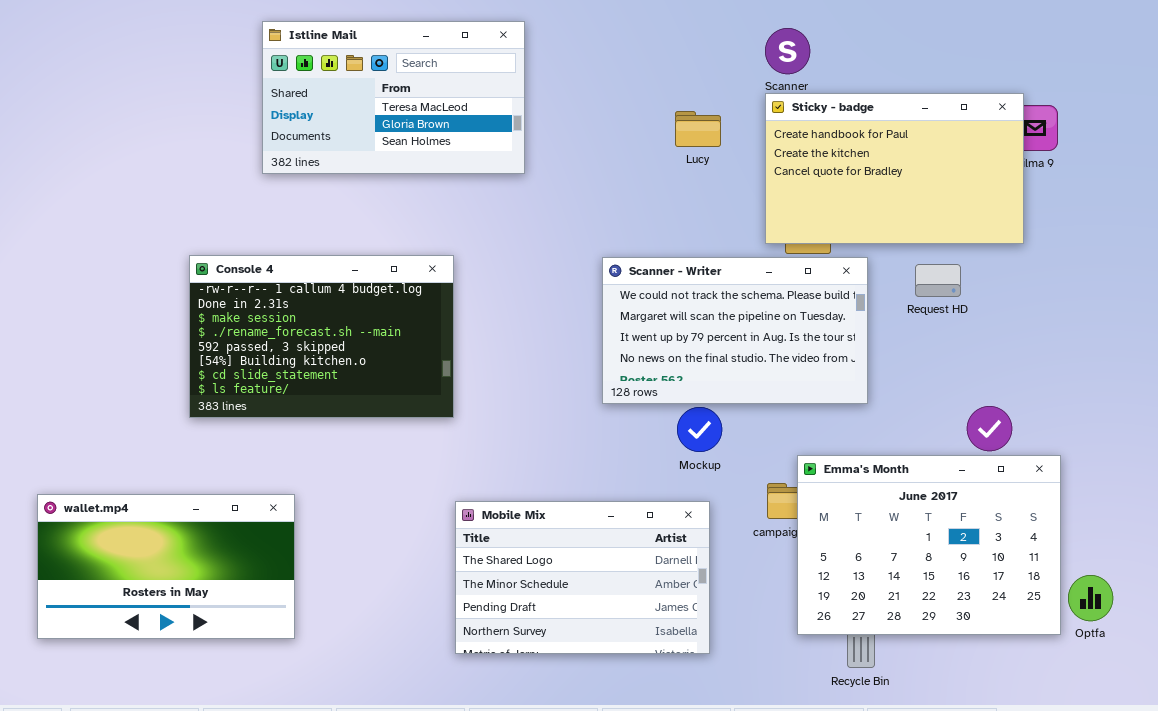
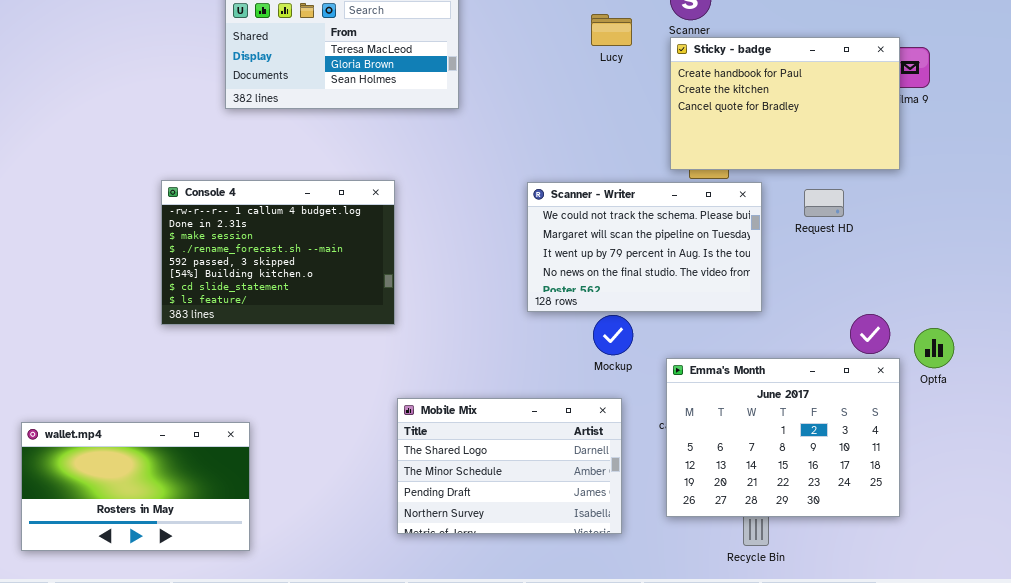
Lucy: [675,111,721,147] -> [591,14,632,46], moved
Emma's Month: [797,455,1061,635] -> [666,358,900,517], moved
wallet.mp4: [37,494,295,639] -> [21,422,250,551], moved
Optfa: [1068,575,1113,621] -> [914,328,954,368], moved

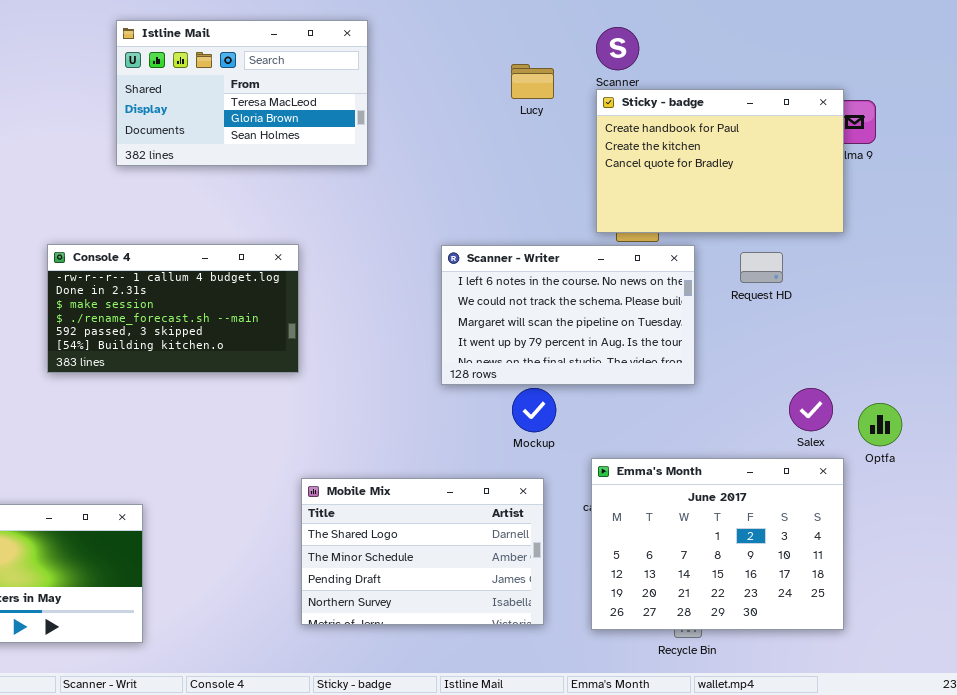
Console 4: [161,180,395,325] -> [47,244,299,373], resized
Scanner - Writer: [527,182,762,312] -> [441,245,695,385], scrolled up 1 row
Emma's Month: [666,358,900,517] -> [591,458,844,630], moved

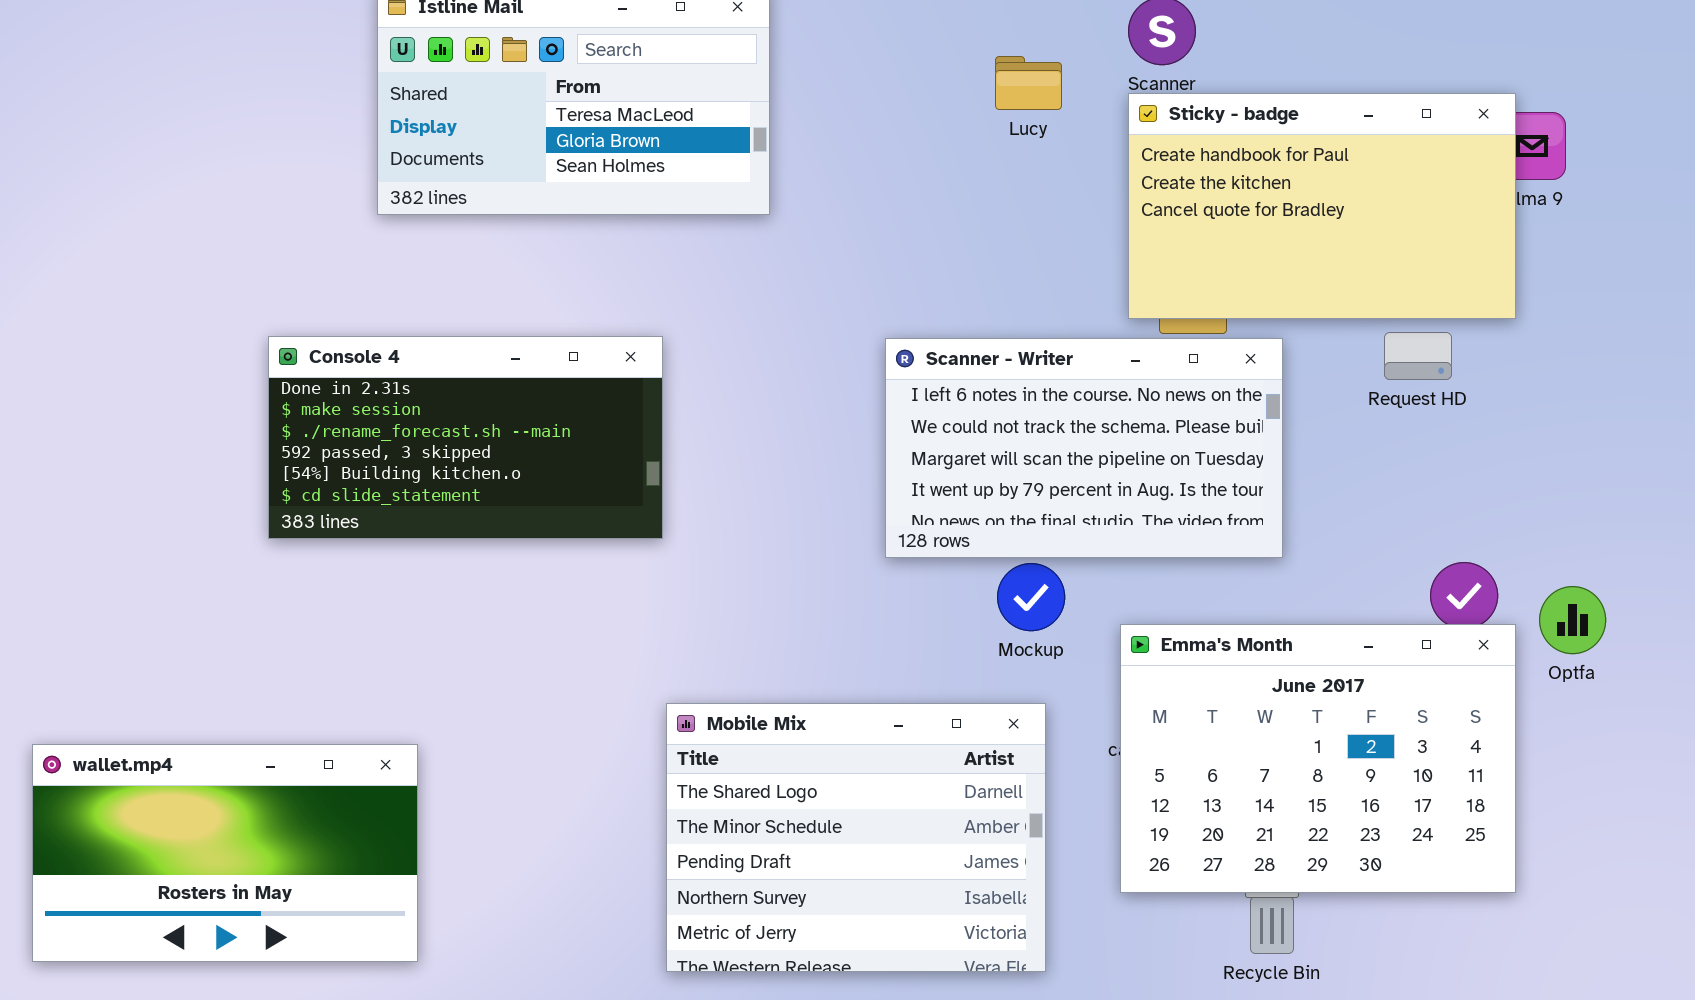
Console 4: [47,244,299,373] -> [268,336,663,539], scrolled down 1 row
Request HD: [740,252,783,283] -> [1384,332,1452,380], moved
Emma's Month: [591,458,844,630] -> [1120,624,1516,893], moved
Mobile Mix: [301,478,544,625] -> [666,703,1046,972], resized

